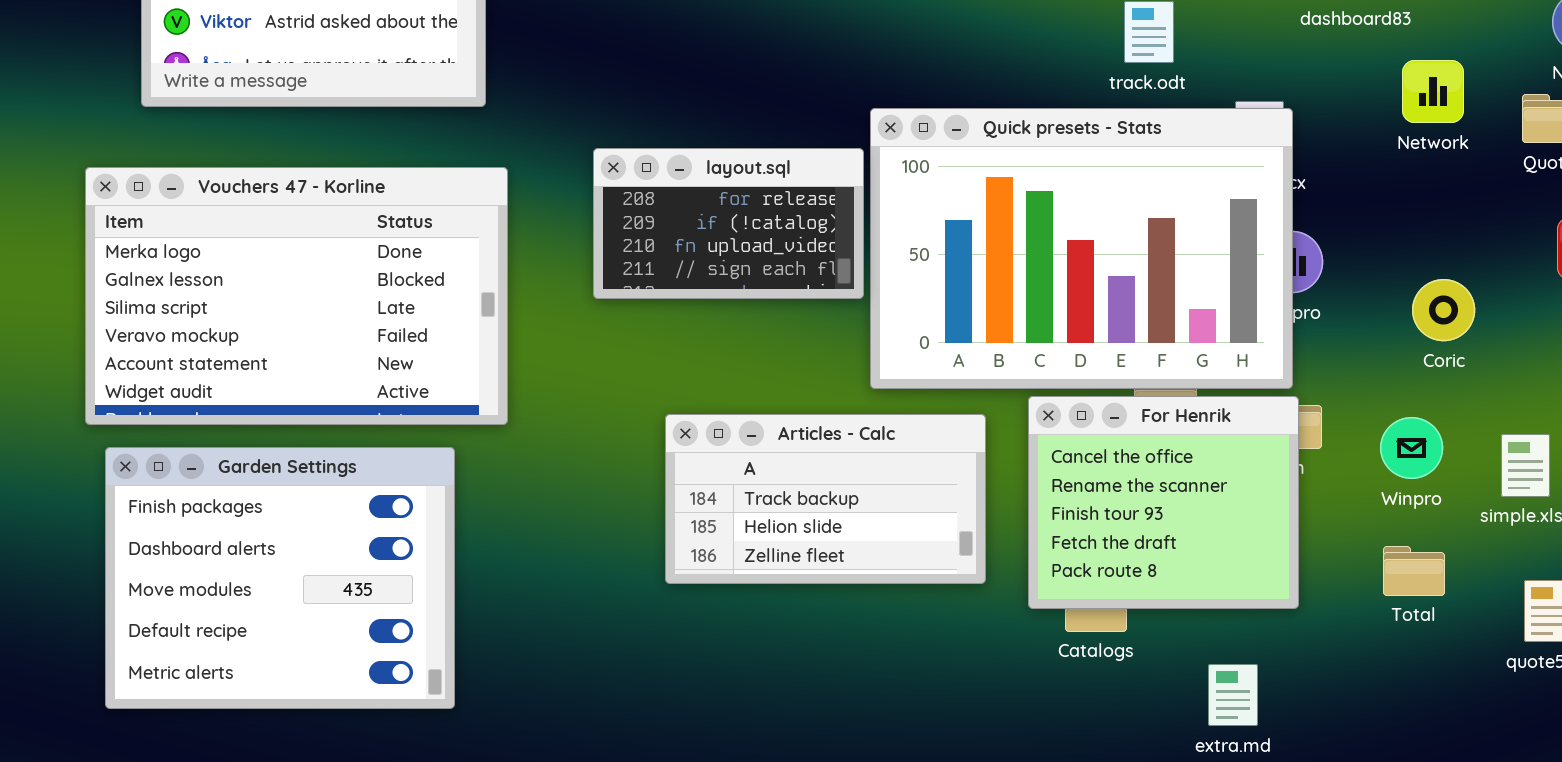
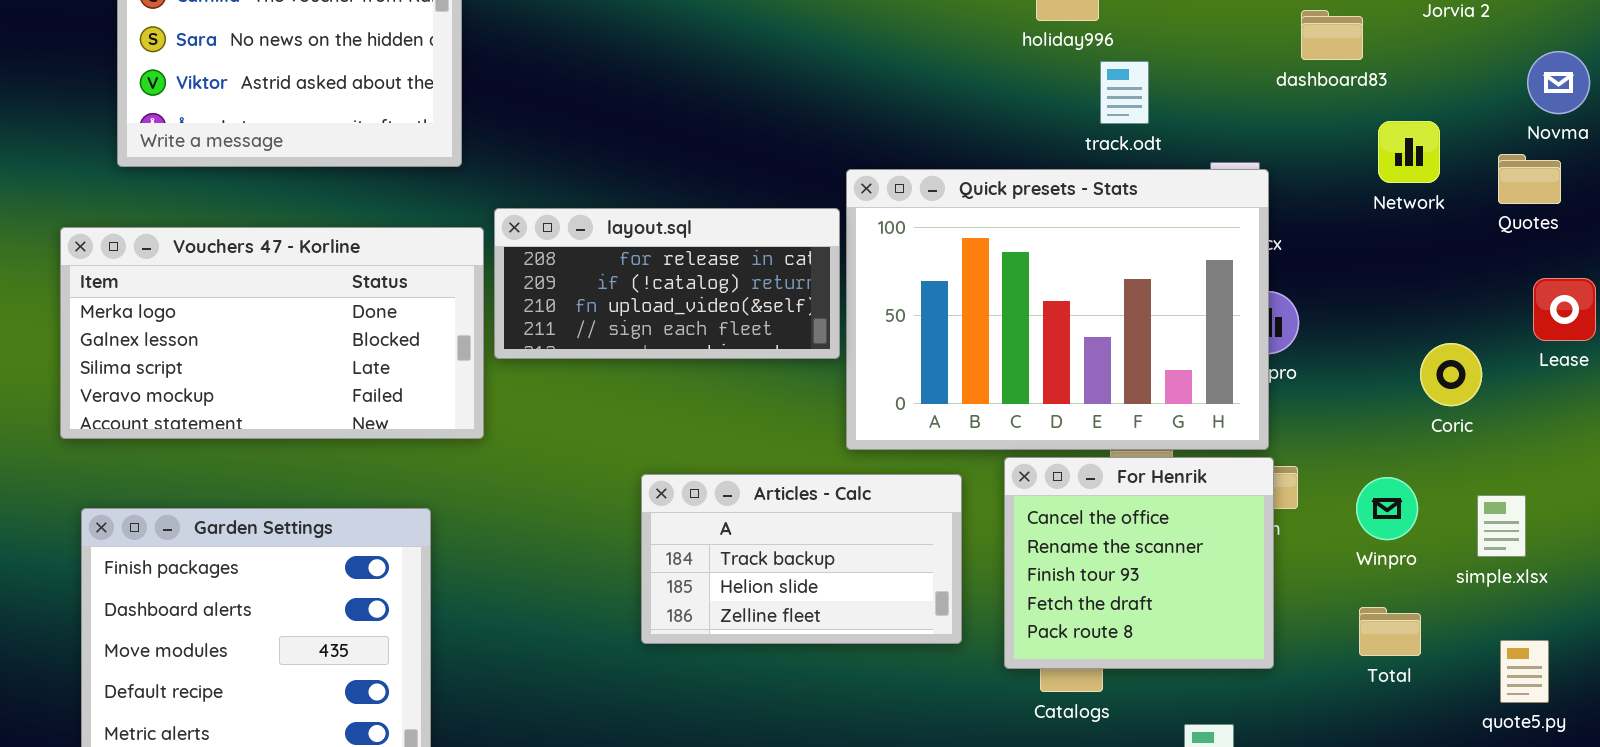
layout.sql: [593,148,864,299] -> [494,208,840,359], resized
Vouchers 47 - Korline: [85,167,508,425] -> [60,227,484,439], resized
Coric: [1412,279,1475,341] -> [1420,343,1482,406], moved

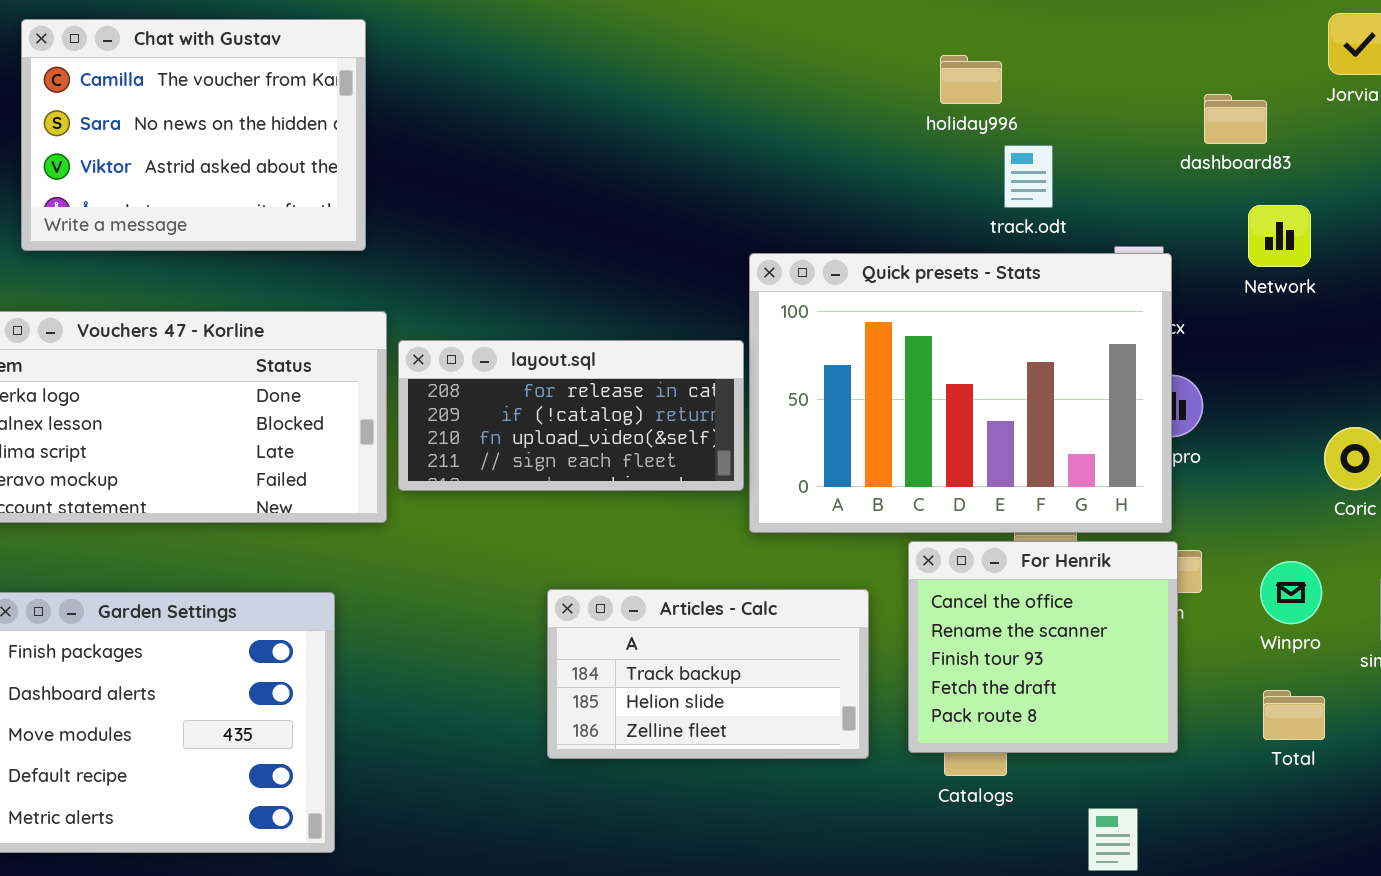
Network: [1378,121,1440,183] -> [1248,205,1311,267], moved
layout.sql: [494,208,840,359] -> [398,340,744,491], moved
Articles - Calc: [641,474,962,644] -> [547,589,869,759], moved

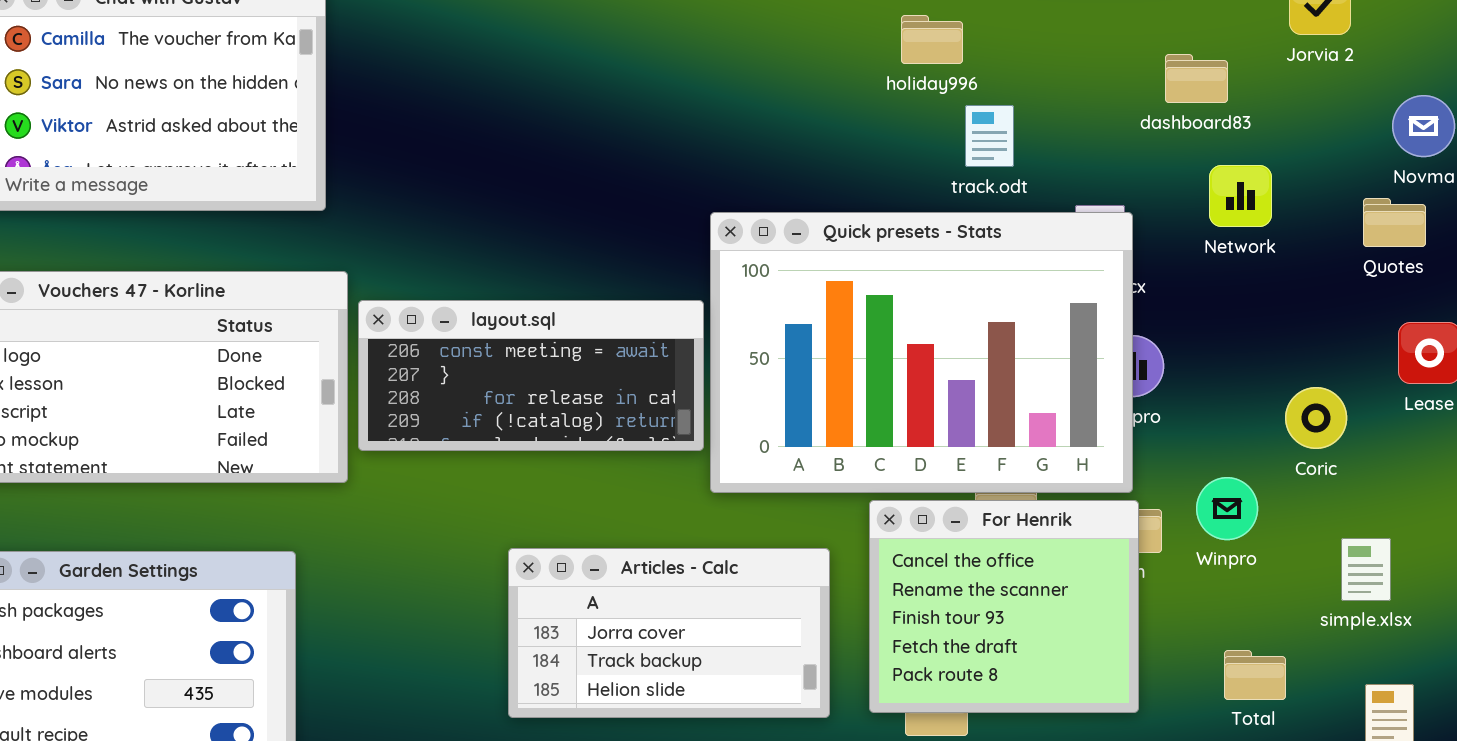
layout.sql: [398,340,744,491] -> [358,300,704,451], scrolled up 2 rows
Winpro: [1260,561,1322,624] -> [1196,477,1258,540], moved
Articles - Calc: [547,589,869,759] -> [508,548,830,718], scrolled up 1 row

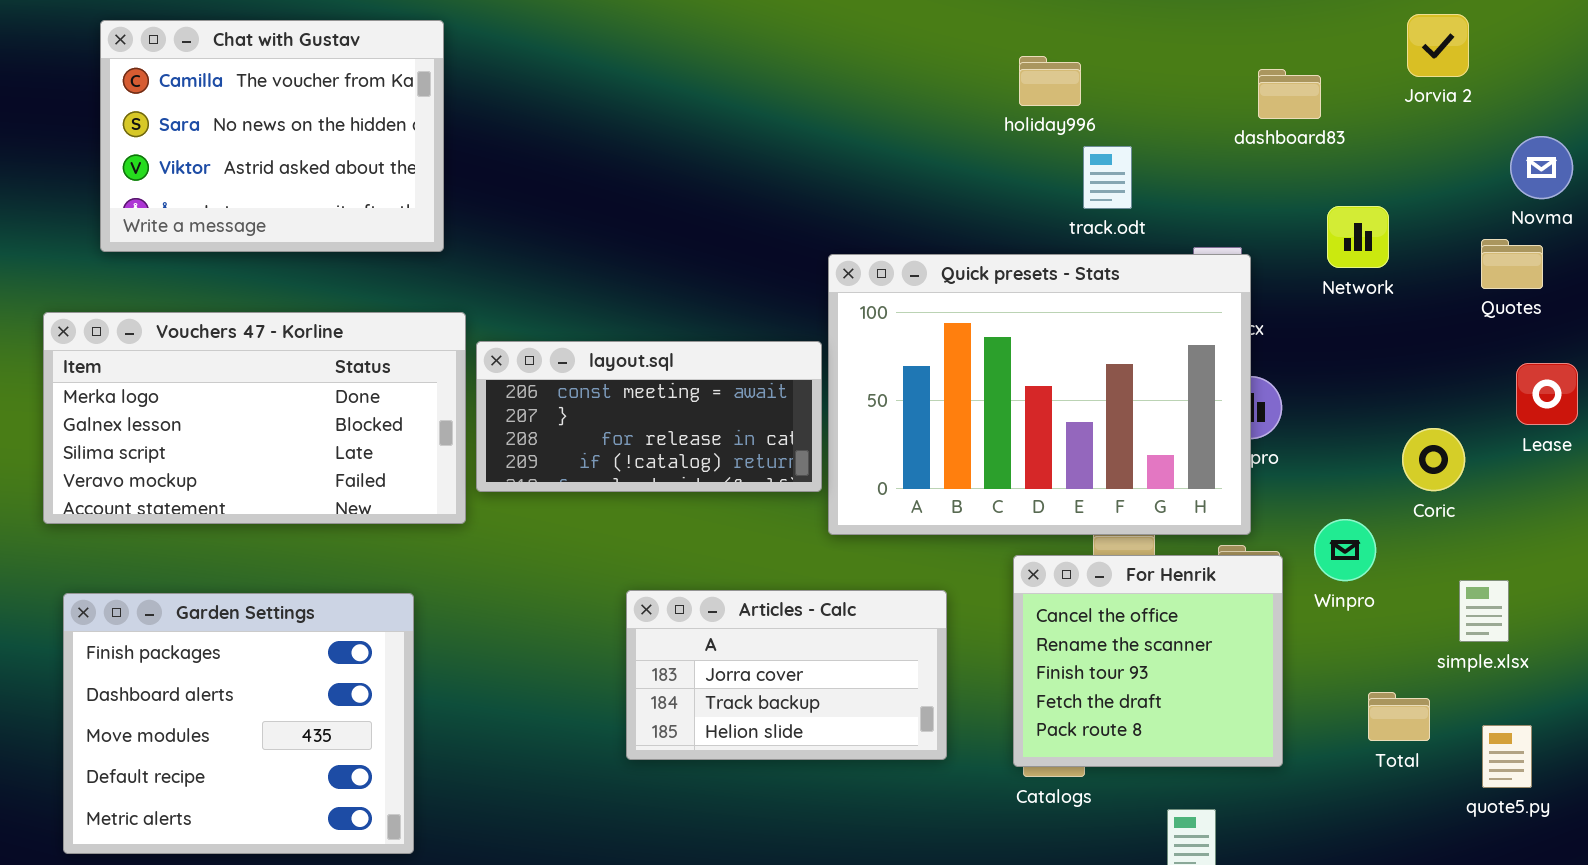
dashboard83: [1165,54,1228,103] -> [1258,69,1321,119], moved
For Henrik: [869,500,1139,713] -> [1013,555,1283,767], moved
Total: [1224,650,1286,700] -> [1368,692,1430,741], moved

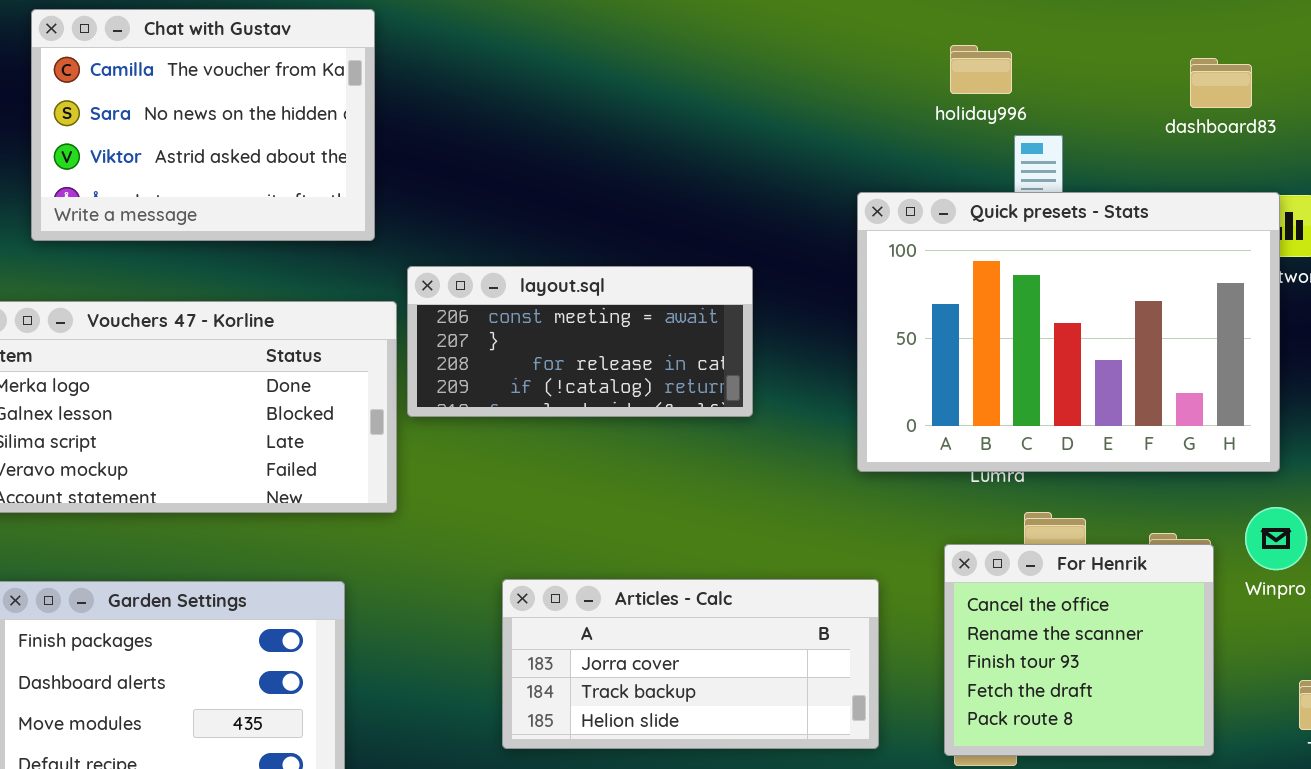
Quick presets - Stats: [828,254,1251,535] -> [857,192,1280,472], moved
layout.sql: [476,341,822,492] -> [407,266,753,417], moved
Articles - Calc: [626,590,947,760] -> [502,579,879,749], resized

